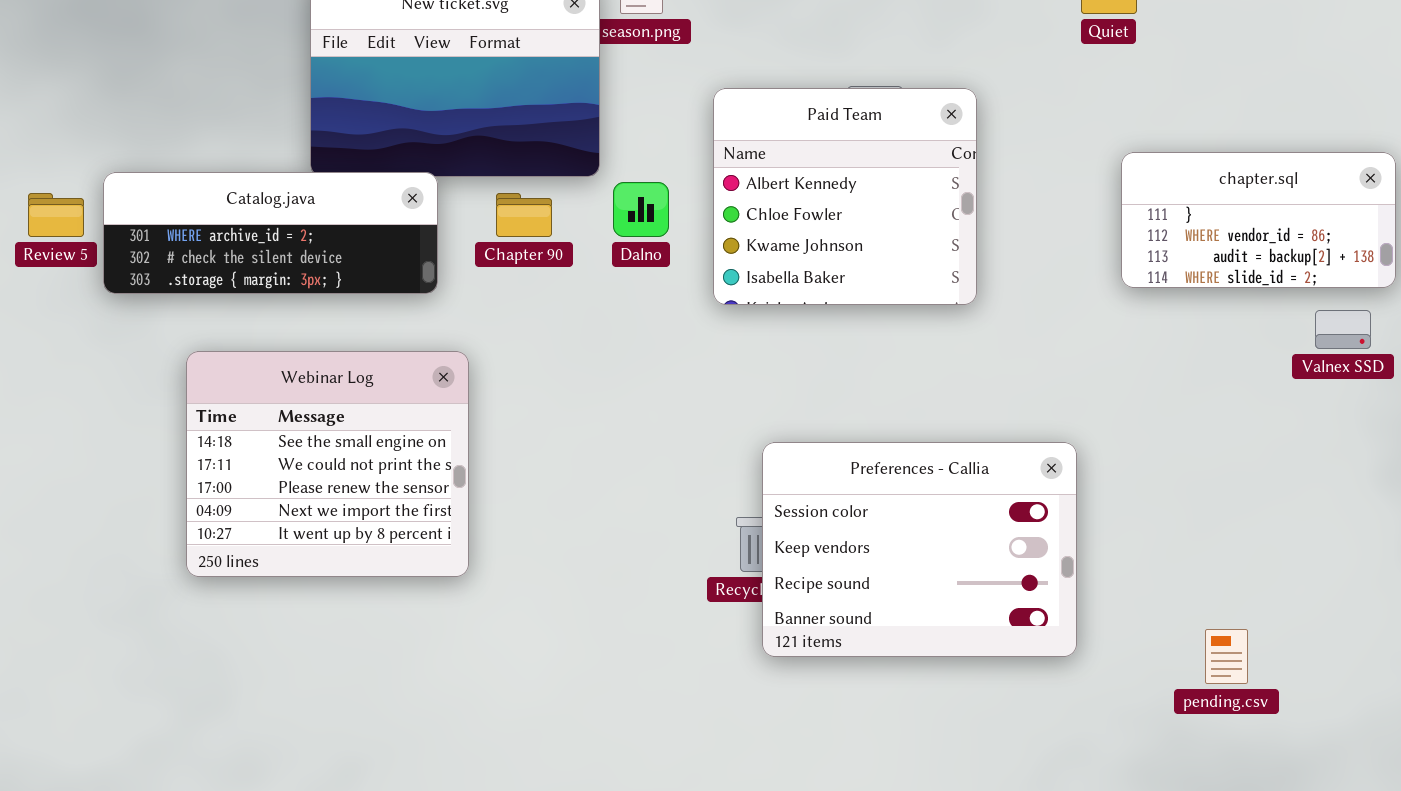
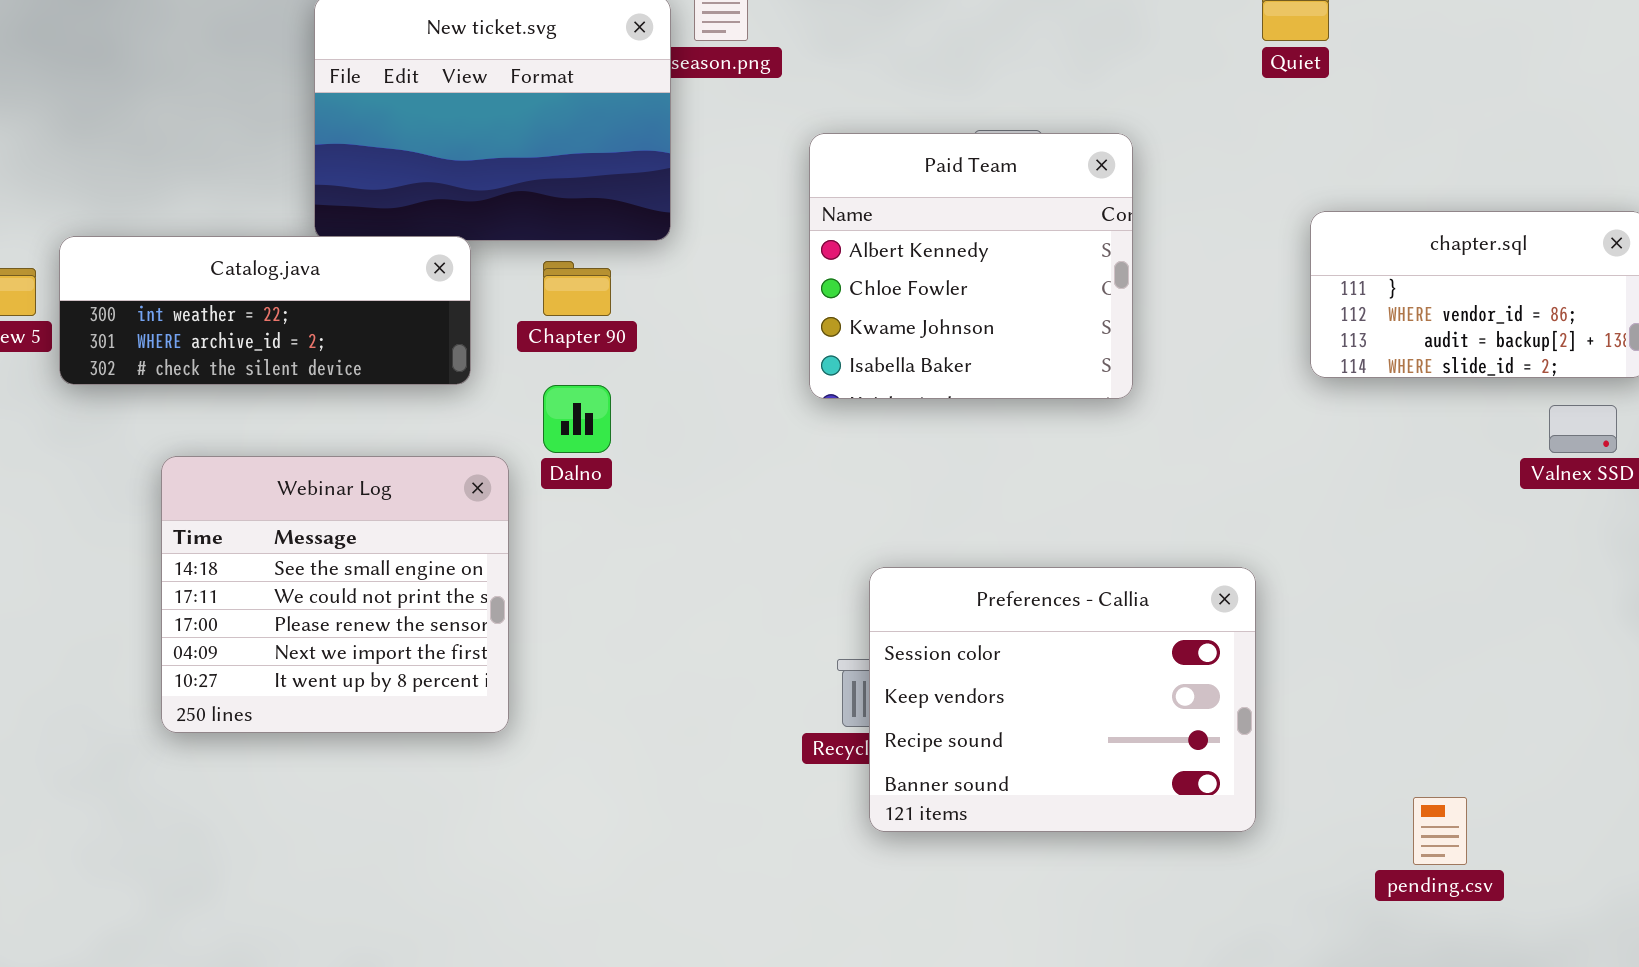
Catalog.java: [103,172,438,294] -> [59,236,471,385], scrolled up 1 row
Dalno: [613,182,669,237] -> [543,385,611,453], moved

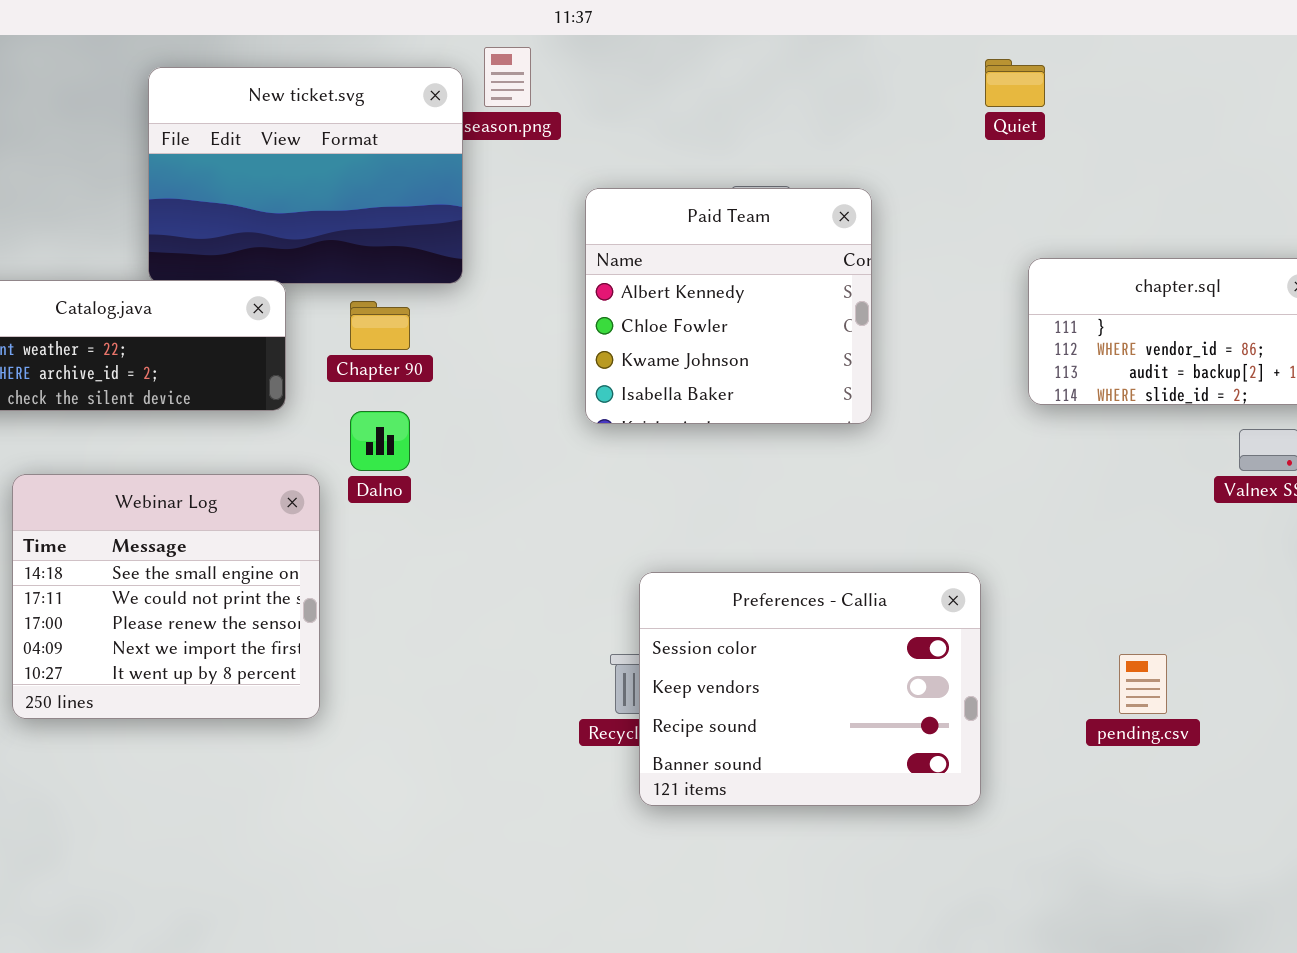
pending.csv: [1413,797,1467,865] -> [1119,654,1167,714], moved

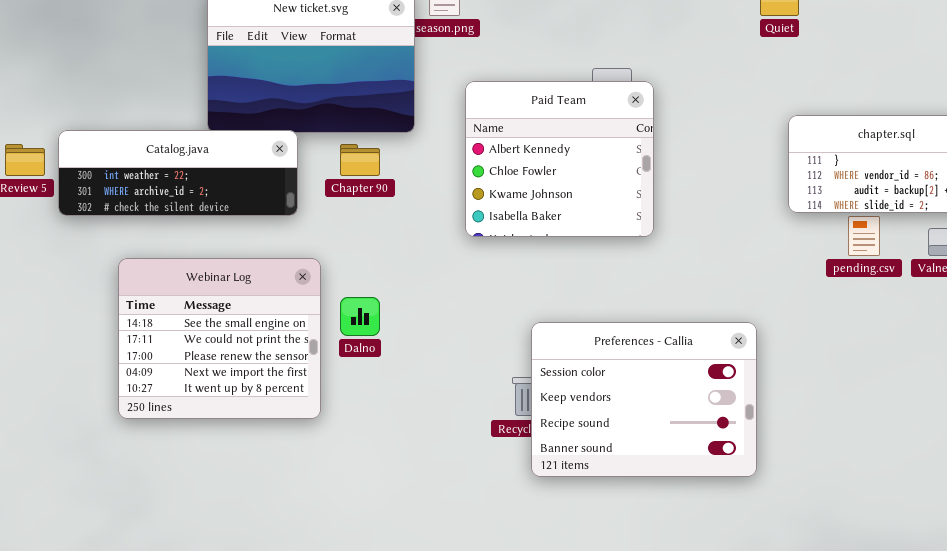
Paid Team: [585,188,872,424] -> [465,81,654,237], moved
Dalno: [350,411,410,471] -> [340,297,380,336], moved
pending.csv: [1119,654,1167,714] -> [848,216,880,256], moved

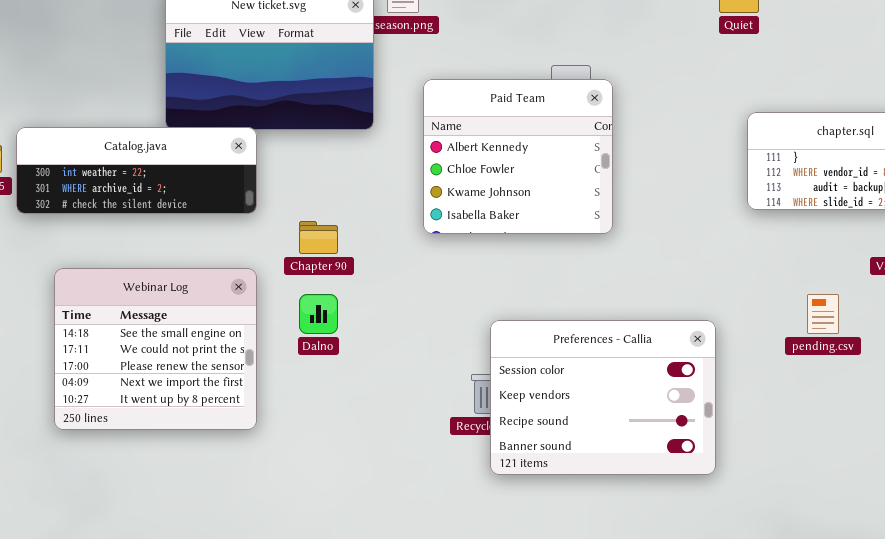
Chapter 90: [340,144,380,176] -> [299,221,338,254], moved
pending.csv: [848,216,880,256] -> [807,294,839,334], moved
Webinar Log: [118,258,321,419] -> [54,268,257,430], moved

